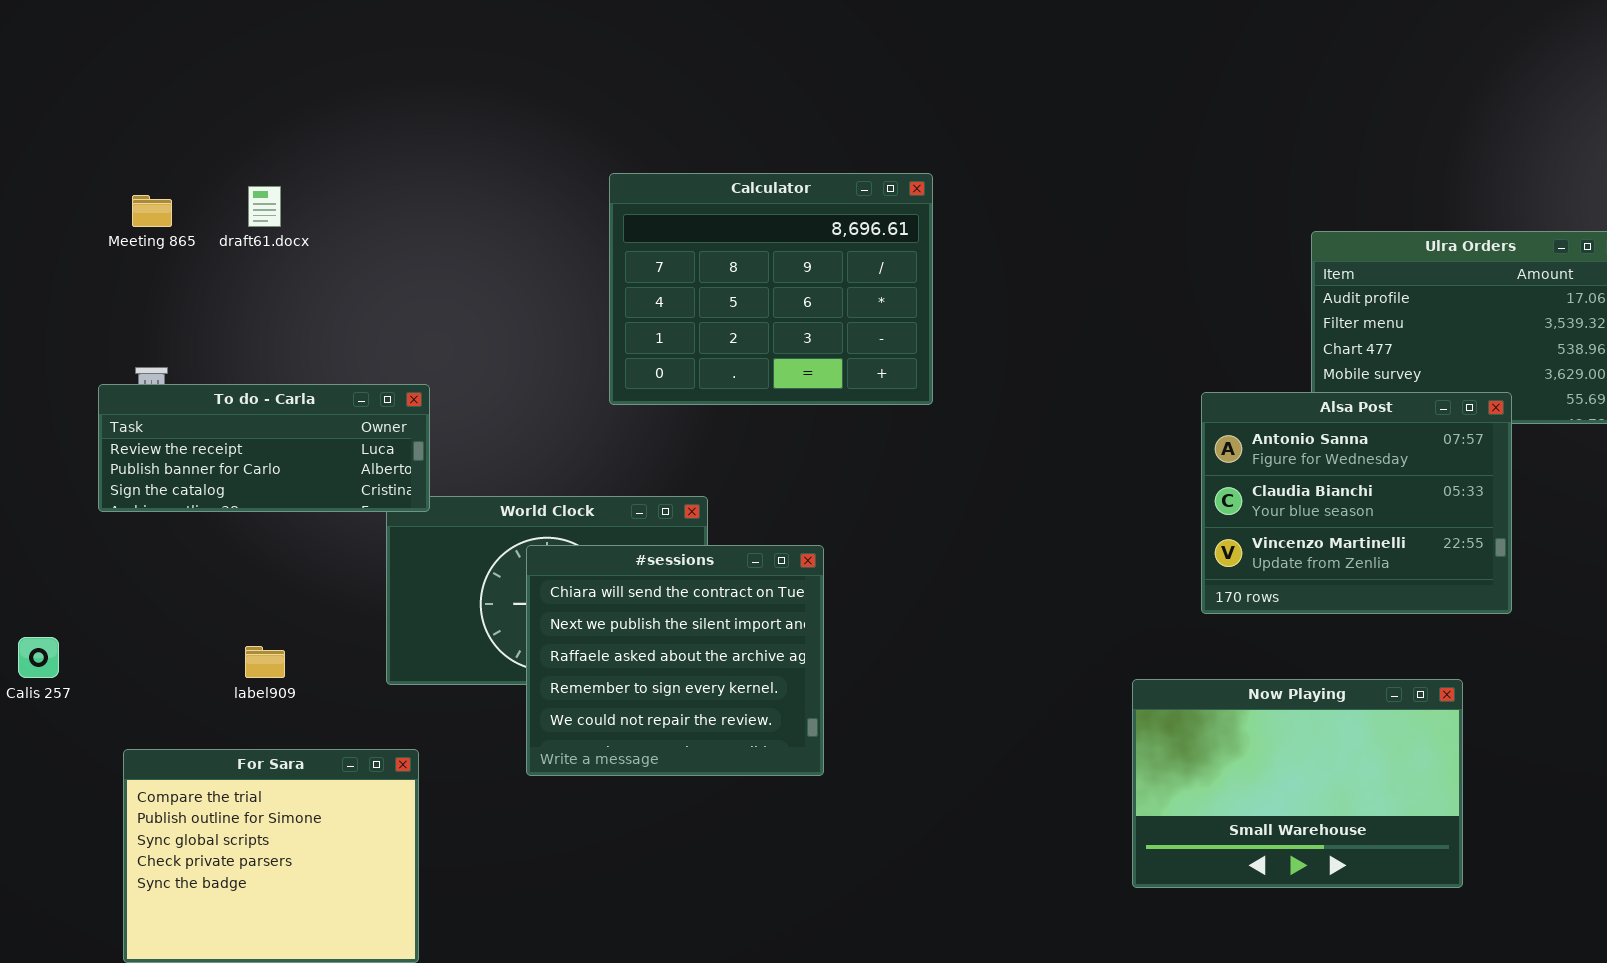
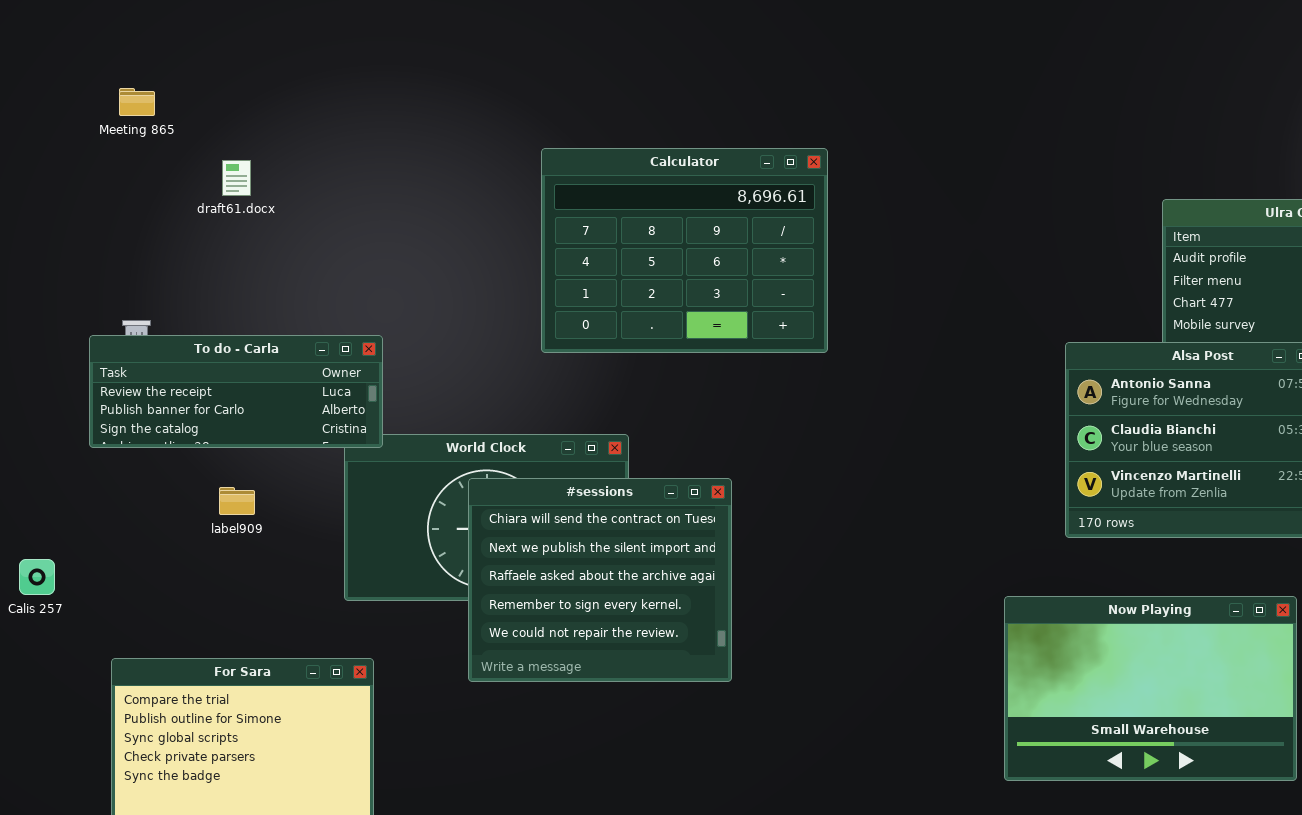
Meeting 865: [132,195,172,227] -> [119,88,155,116], moved
label909: [245,646,285,678] -> [219,487,255,515], moved

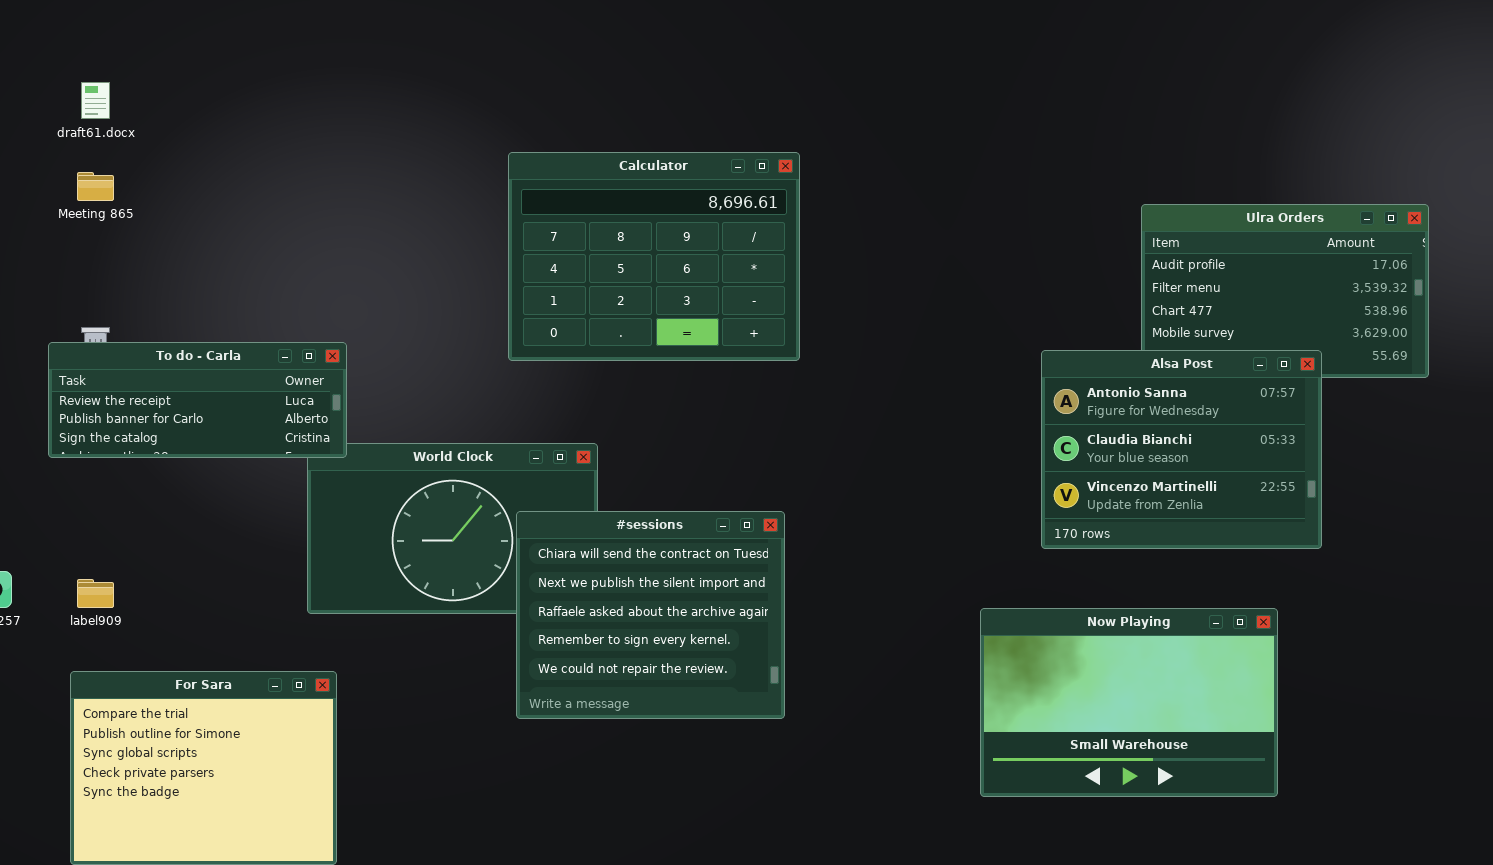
Meeting 865: [119,88,155,116] -> [77,172,114,201], moved
draft61.docx: [222,160,251,196] -> [81,82,110,119], moved
#sessions: [468,478,732,682] -> [516,511,785,719], moved
label909: [219,487,255,515] -> [77,579,114,608], moved

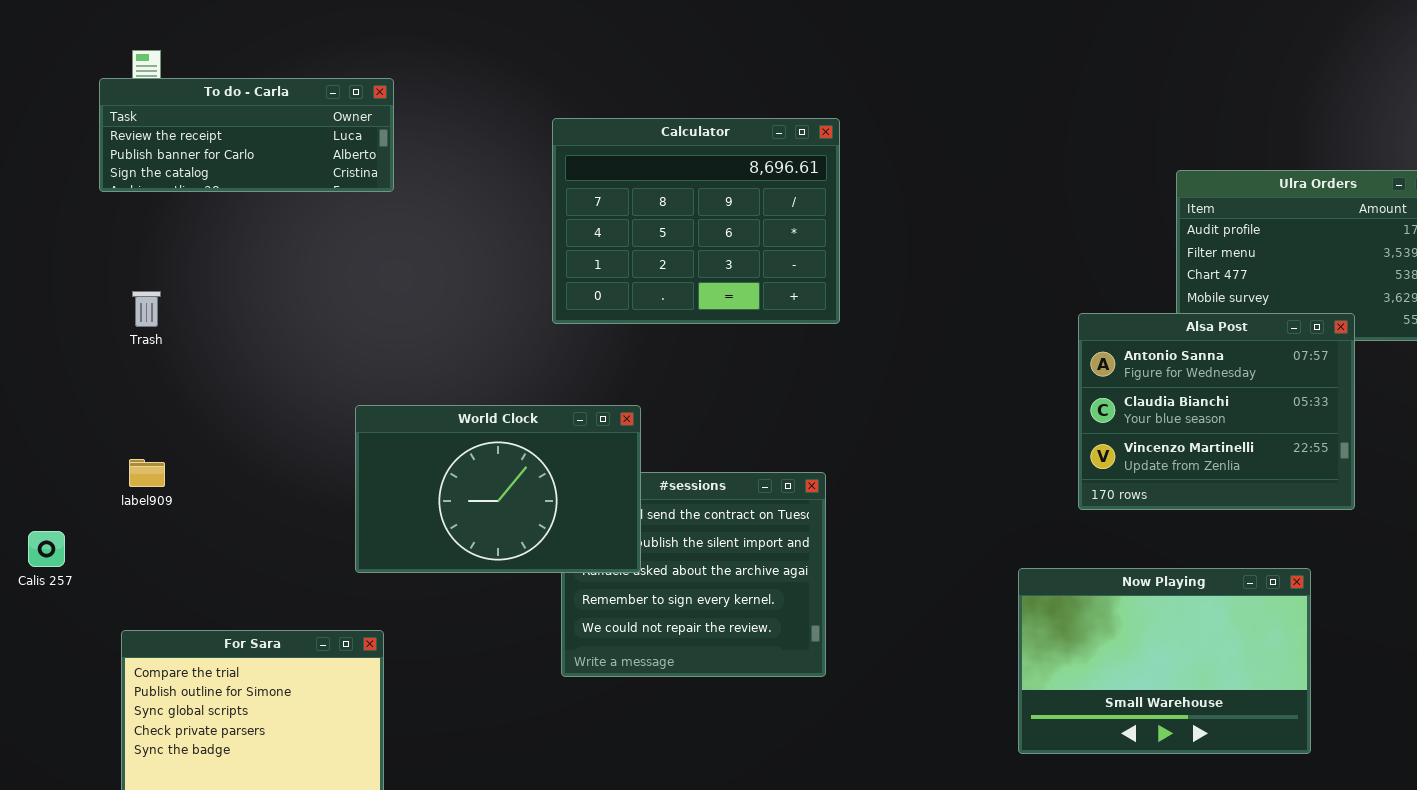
To do - Carla: [48,342,347,458] -> [99,78,394,192], moved
World Clock: [307,443,598,614] -> [355,405,641,573], raised
label909: [77,579,114,608] -> [129,459,165,487], moved

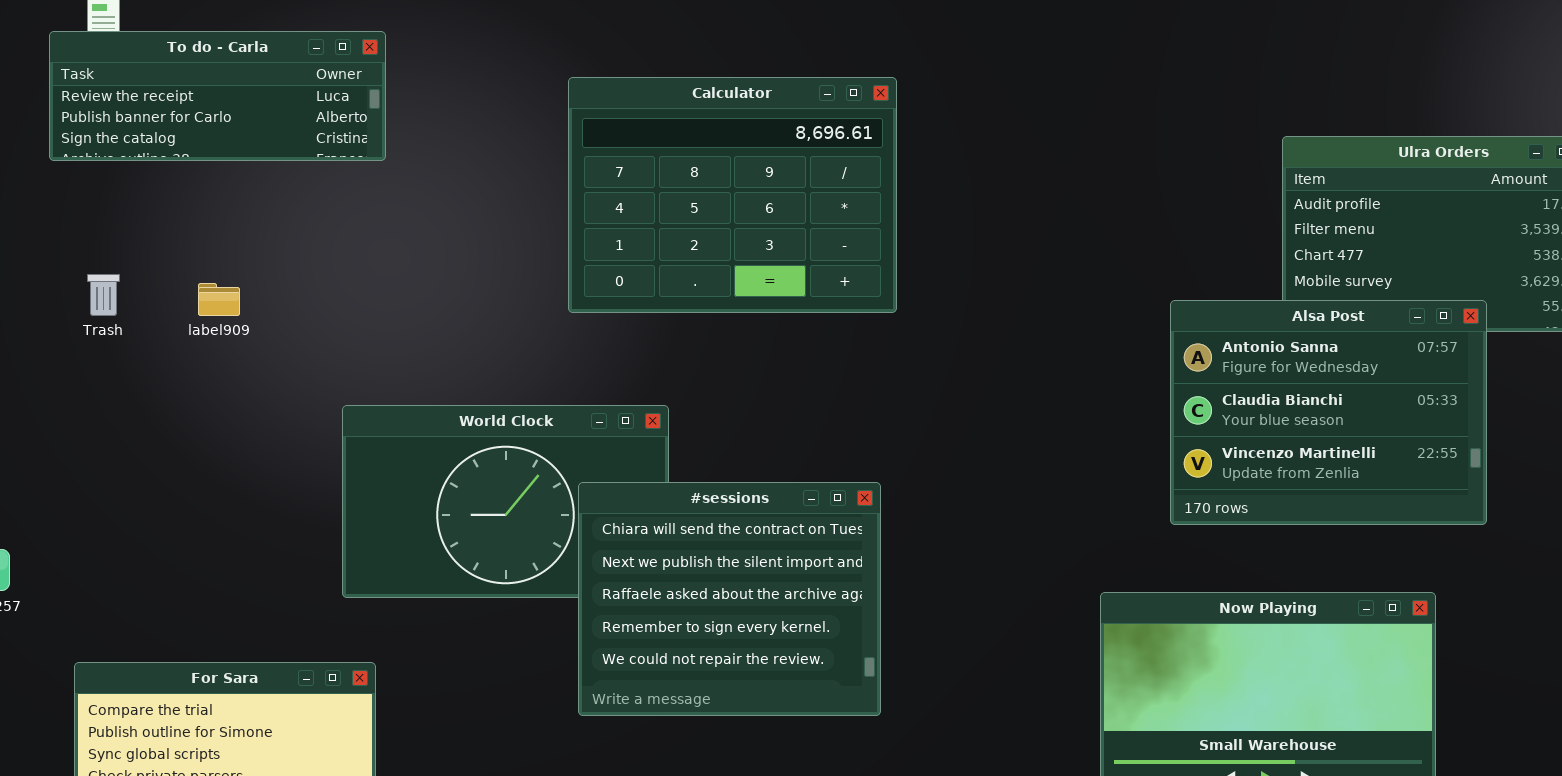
label909: [129,459,165,487] -> [198,283,240,316], moved
#sessions: [561,472,826,677] -> [578,482,881,716], raised

